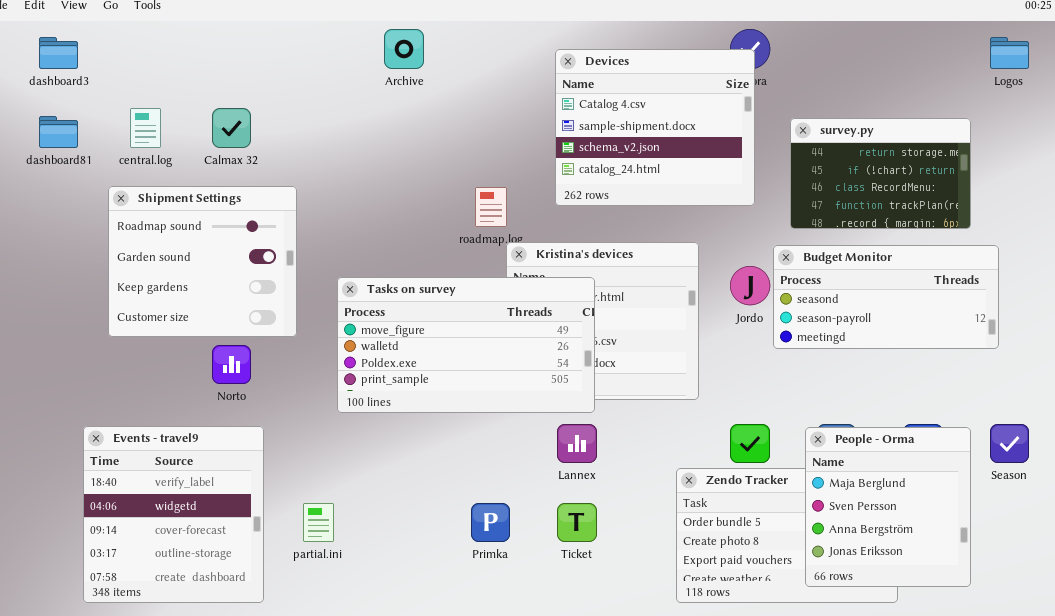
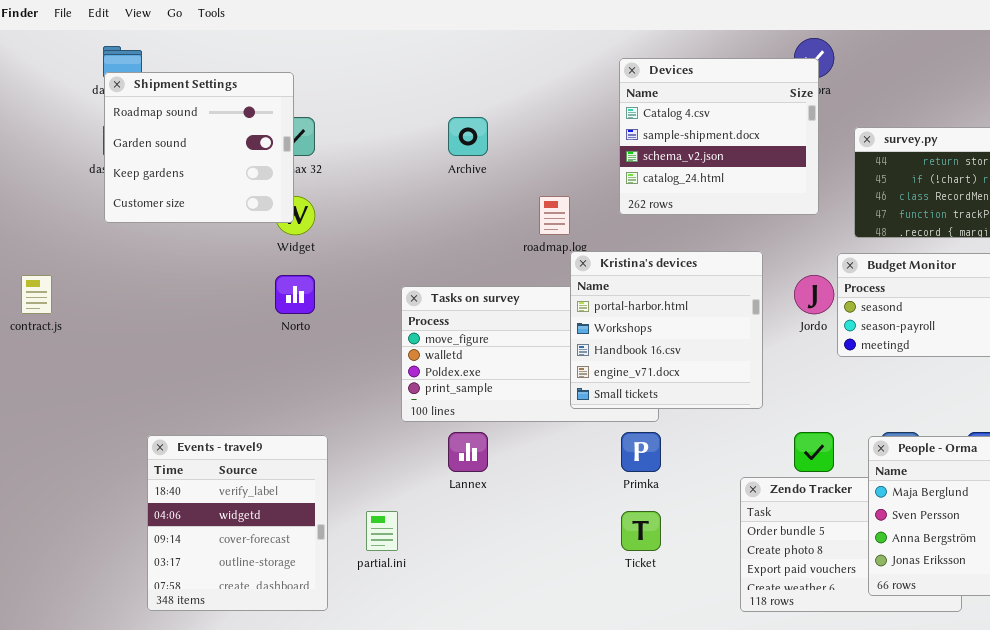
Archive: [384,29,424,69] -> [448,117,488,156], moved
Shipment Settings: [108,186,297,337] -> [104,72,294,223], moved
Kristina's devices: [506,242,699,400] -> [570,251,763,409], raised
Norto: [212,345,251,384] -> [275,275,315,314], moved
Lannex: [557,424,597,463] -> [448,432,488,472], moved
Primka: [471,503,510,542] -> [621,432,661,472], moved

